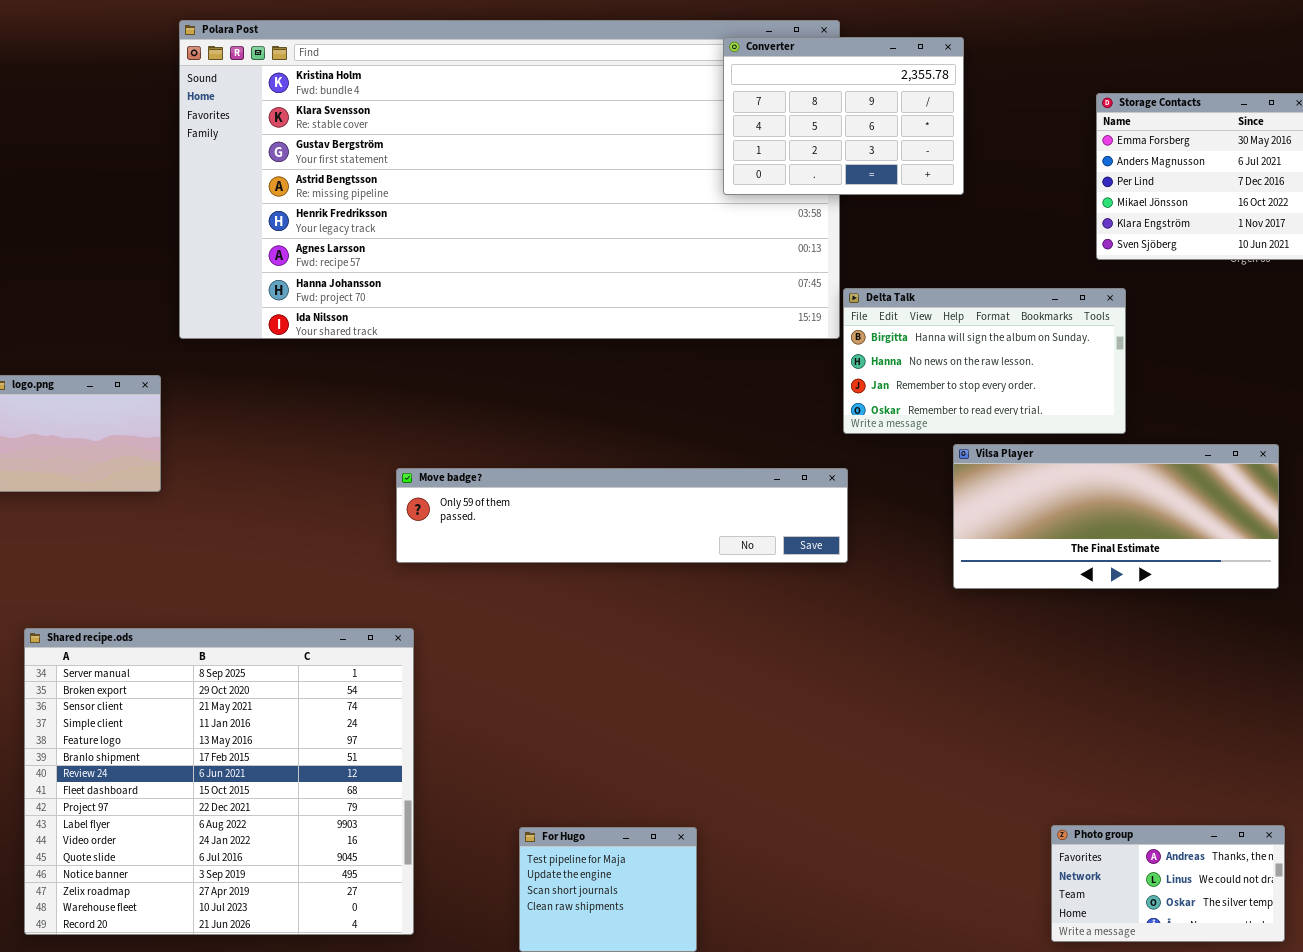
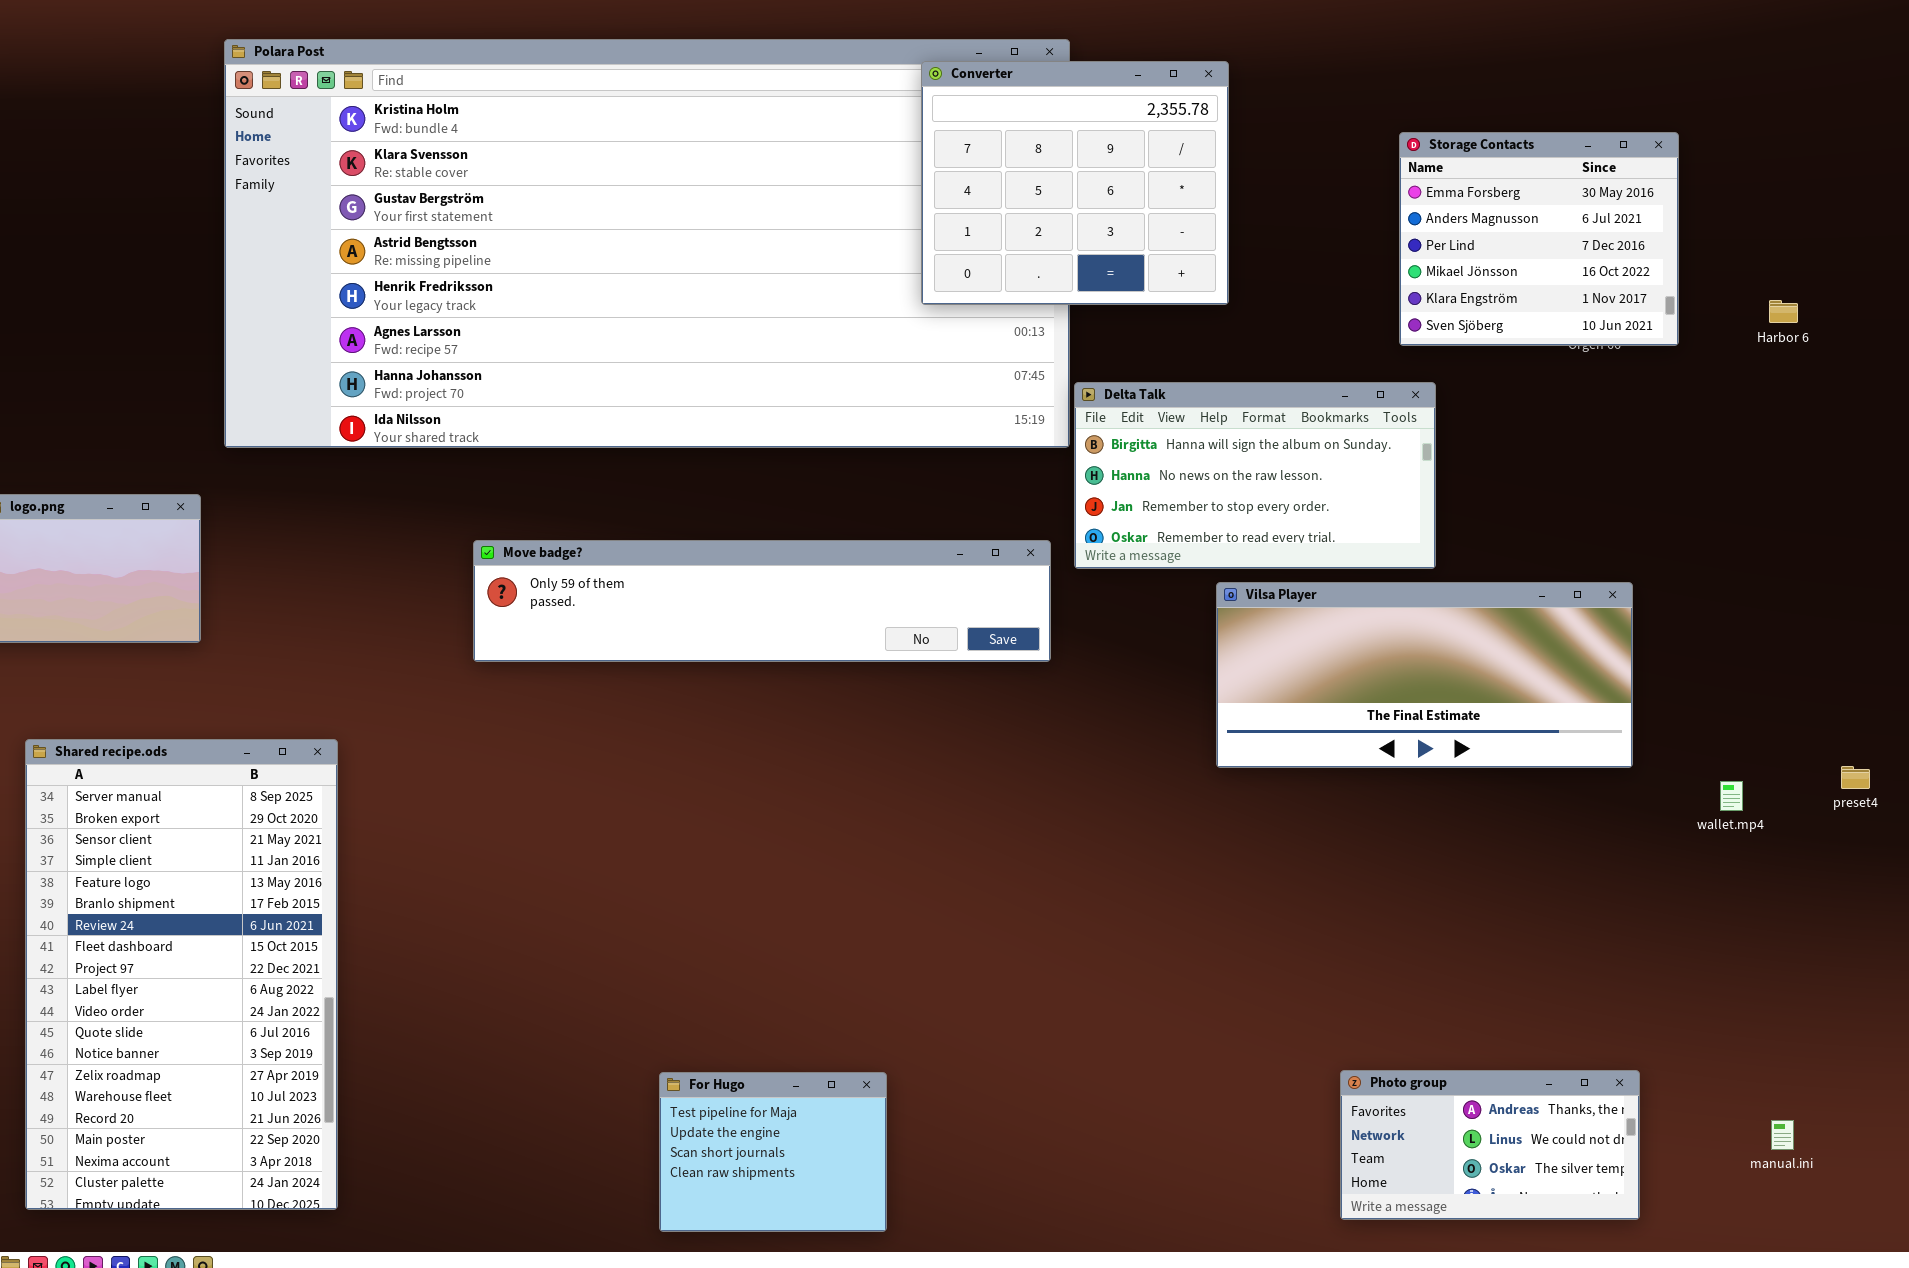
Converter: [723,37,964,195] -> [921,61,1229,305], resized
Move badge?: [396,468,848,563] -> [473,540,1051,662], moved
Shared recipe.ods: [24,628,414,935] -> [25,739,338,1210], resized

